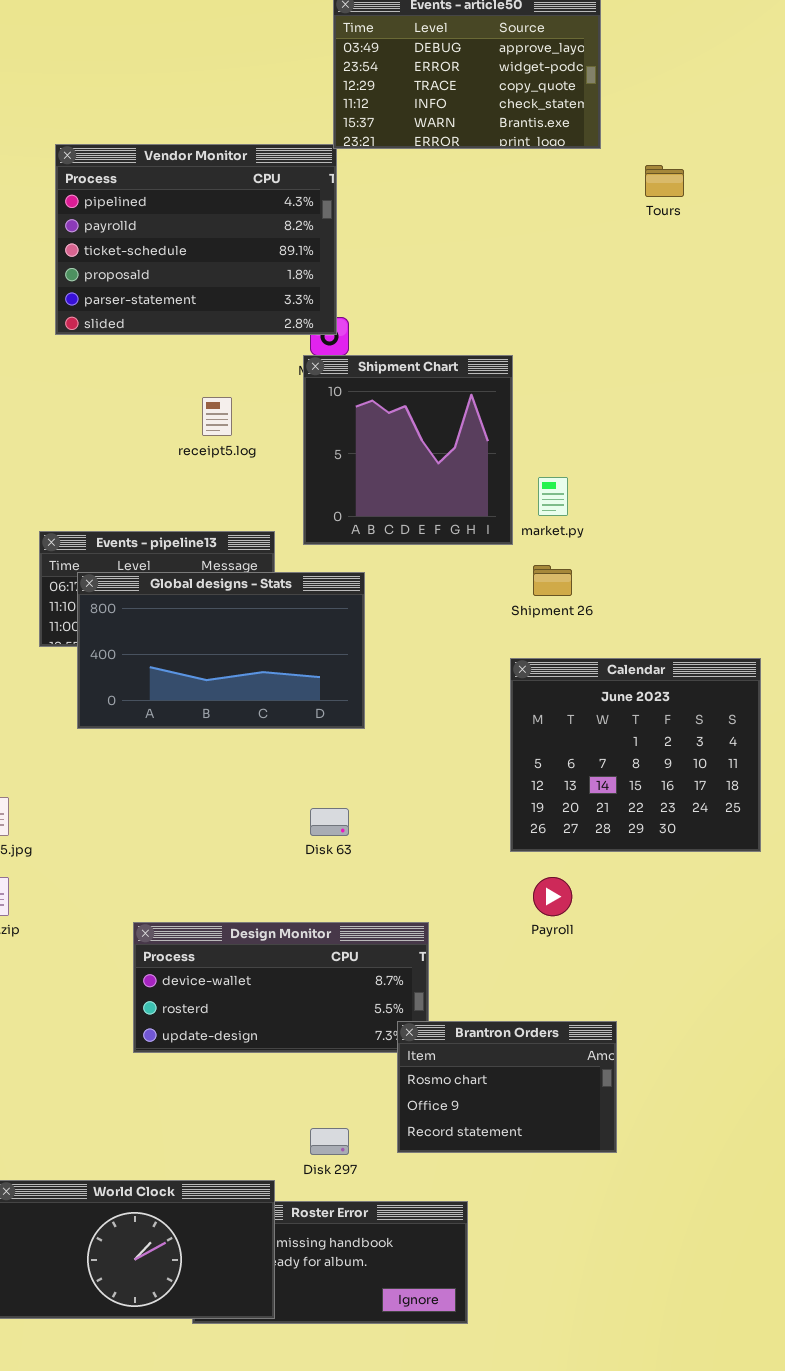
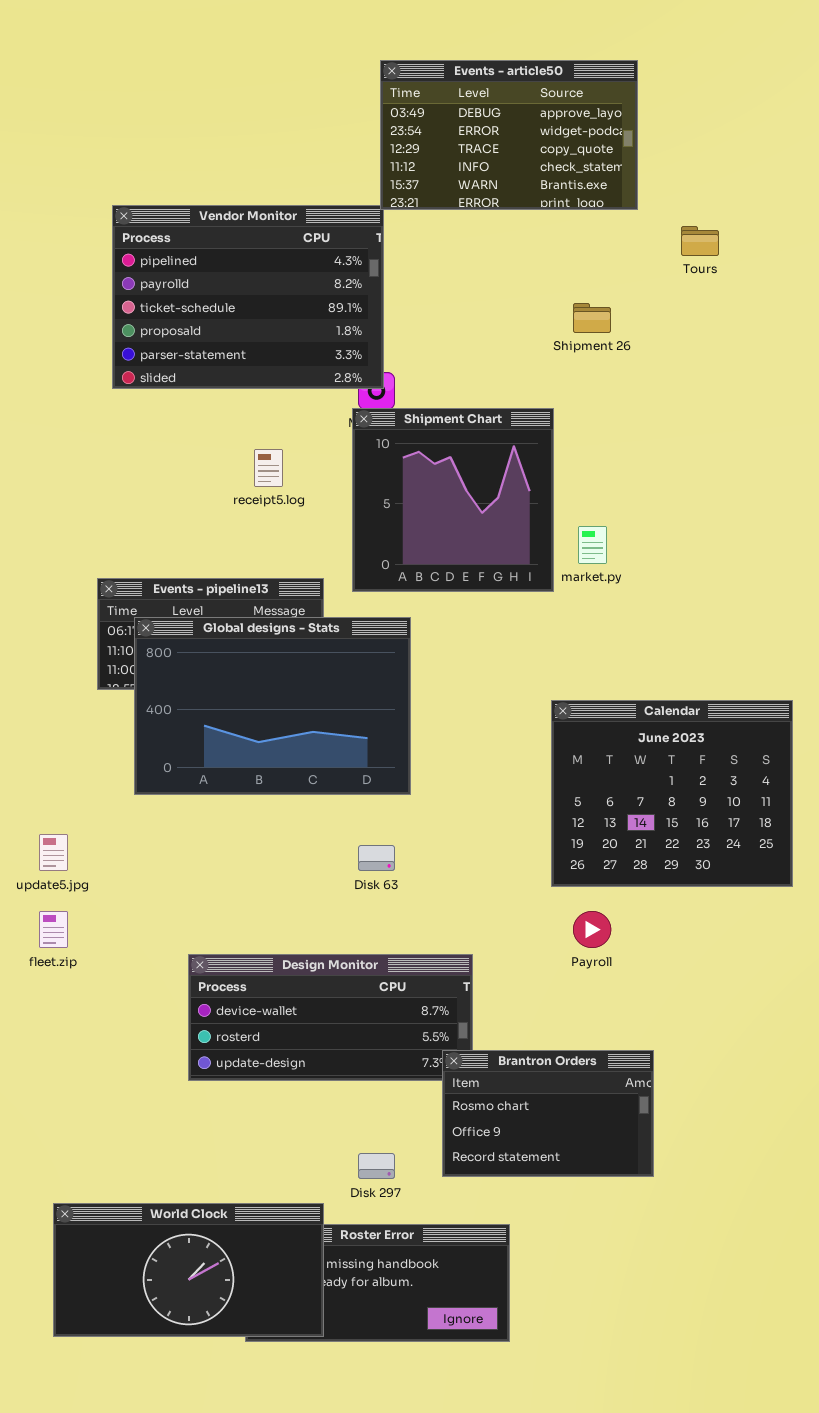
Shipment 26: [533,565,572,596] -> [573,303,611,333], moved
Global designs - Stats: [77,572,365,729] -> [134,617,411,795], resized

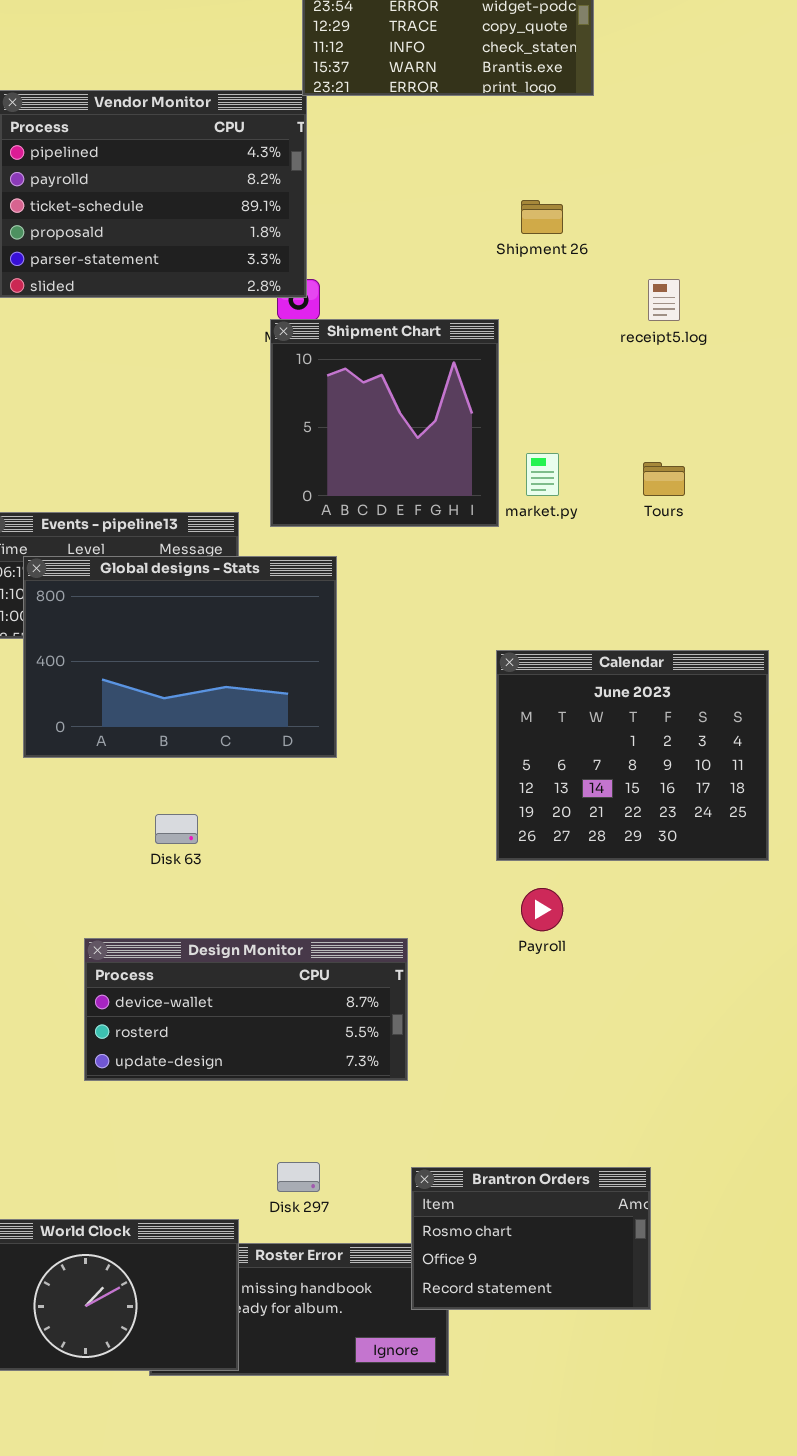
Tours: [681,226,719,256] -> [643,462,685,496], moved
receipt5.log: [254,449,283,487] -> [648,279,680,321], moved
Disk 63: [358,845,395,871] -> [155,814,198,844], moved
Brantron Orders: [442,1050,654,1177] -> [411,1167,651,1310], moved

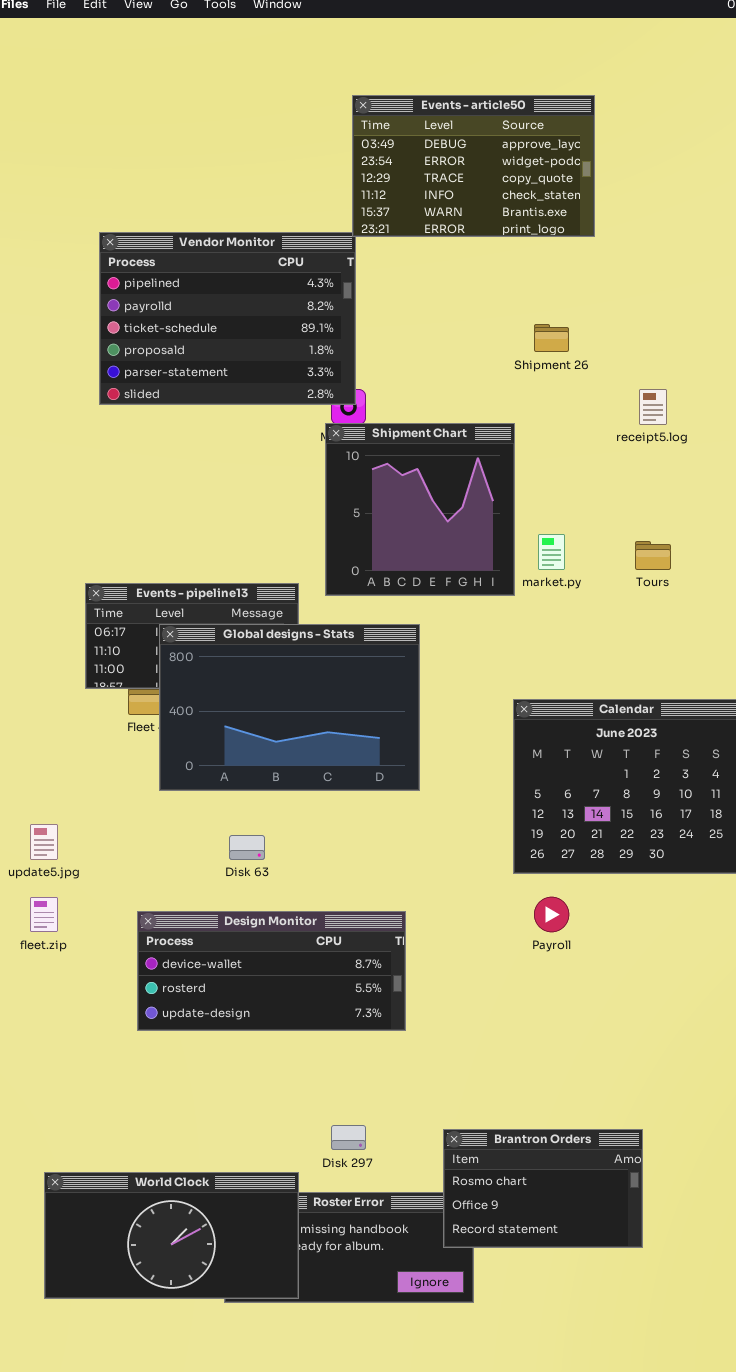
Global designs - Stats: [23,556,337,758] -> [159,624,420,791], moved
Design Monitor: [84,938,408,1081] -> [137,911,406,1031], moved

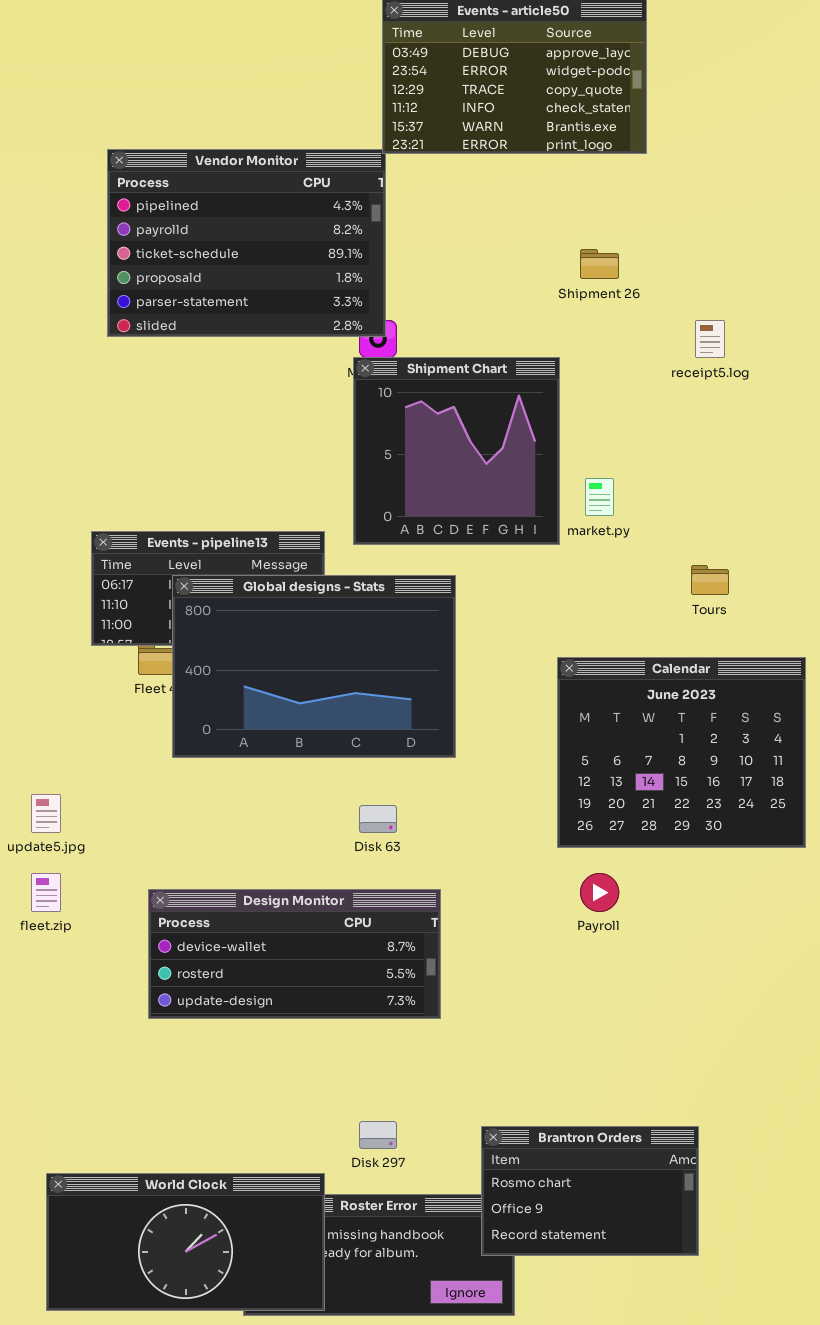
Tours: [635,541,671,570] -> [691,565,729,595], moved
Disk 63: [229,835,265,860] -> [359,805,397,833], moved

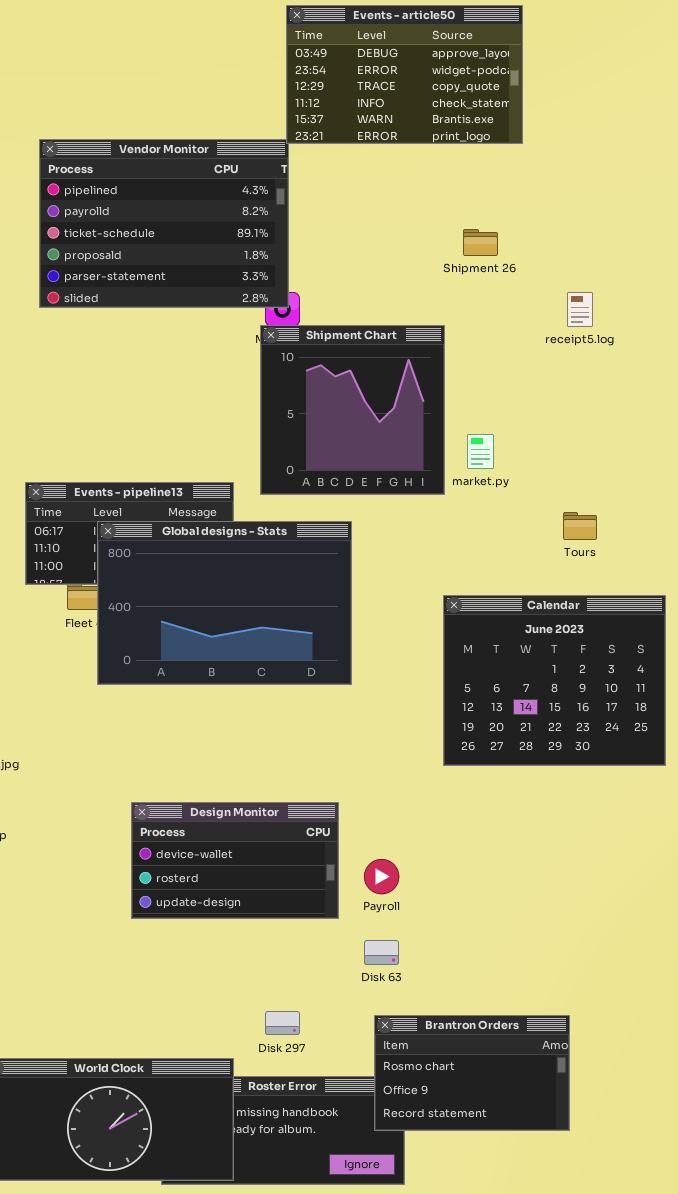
Disk 63: [359,805,397,833] -> [364,940,399,965], moved
Payroll: [580,873,619,912] -> [364,859,399,894], moved
Design Monitor: [148,889,441,1019] -> [131,802,339,919], resized

